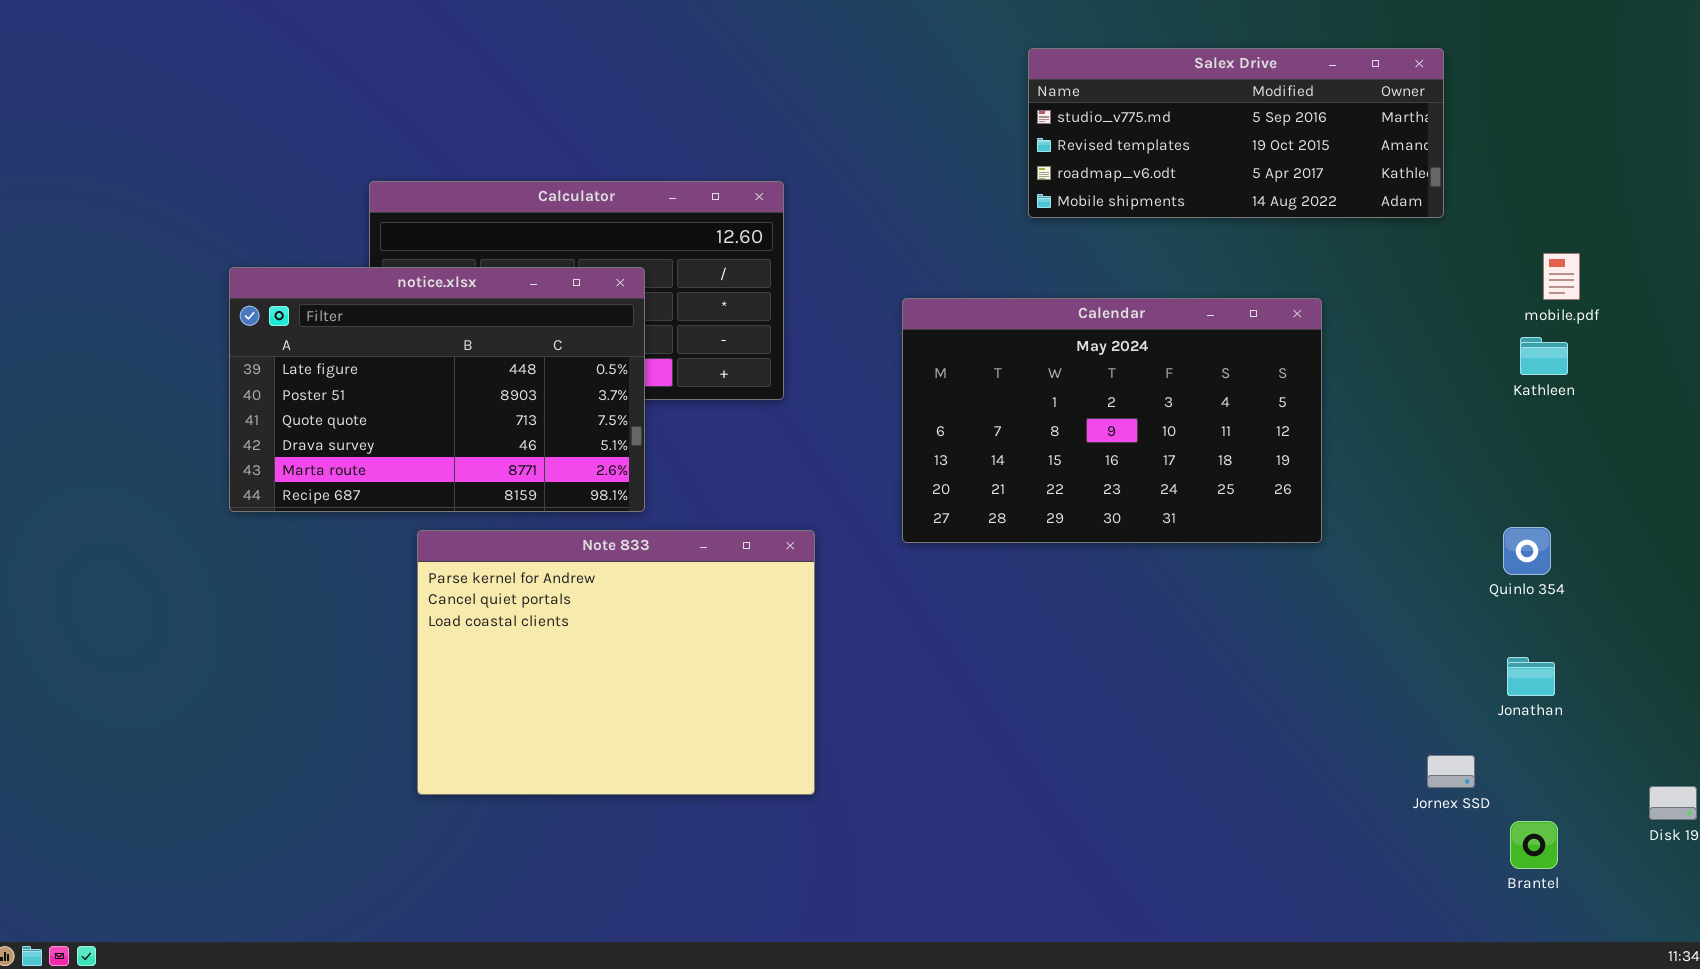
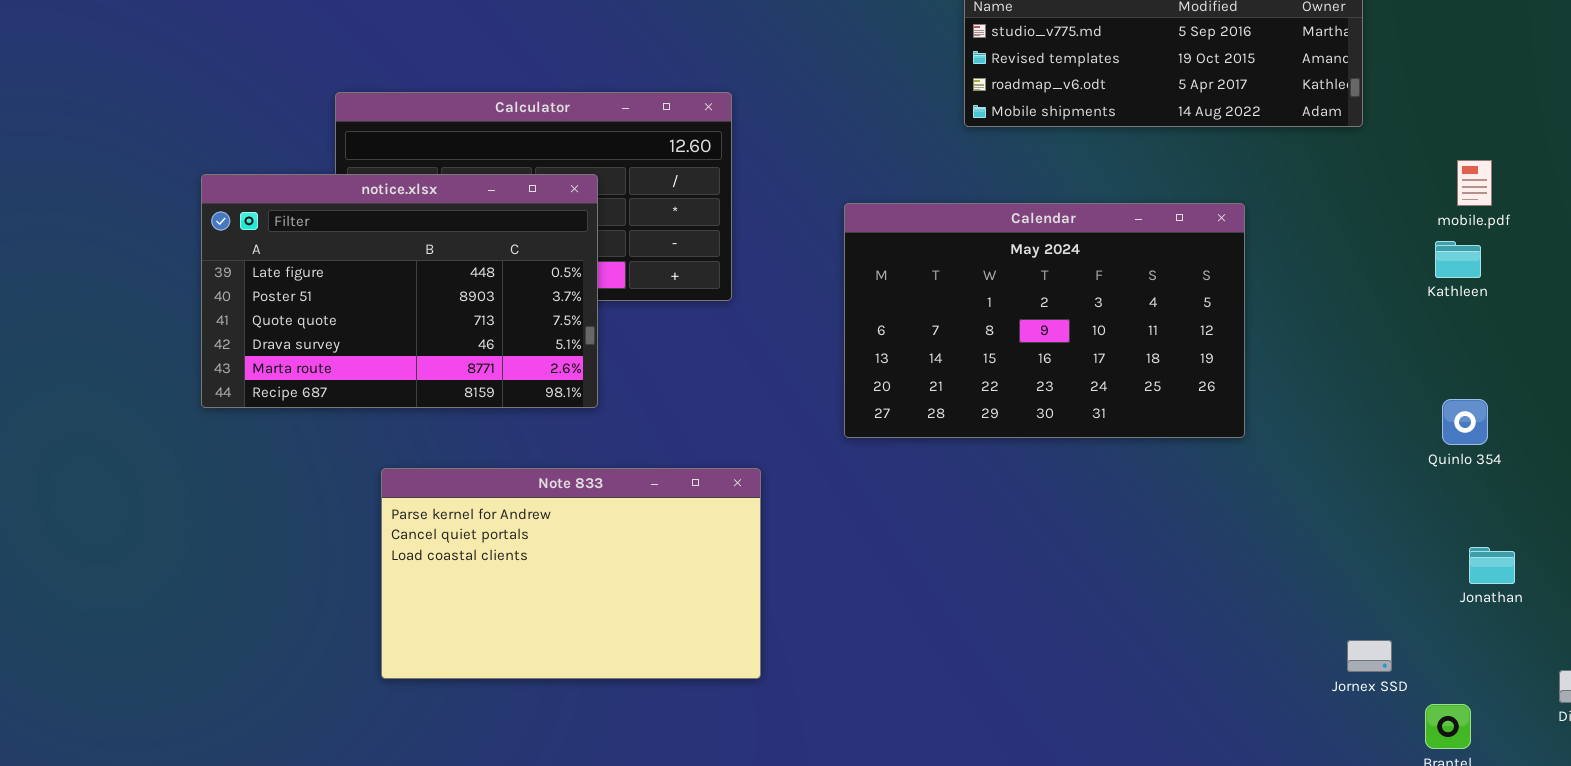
Quinlo 354: [1503,527,1551,575] -> [1442,399,1488,445], moved
Note 833: [417,530,815,795] -> [381,468,761,679], resized
Jonathan: [1507,657,1555,696] -> [1469,547,1515,584], moved

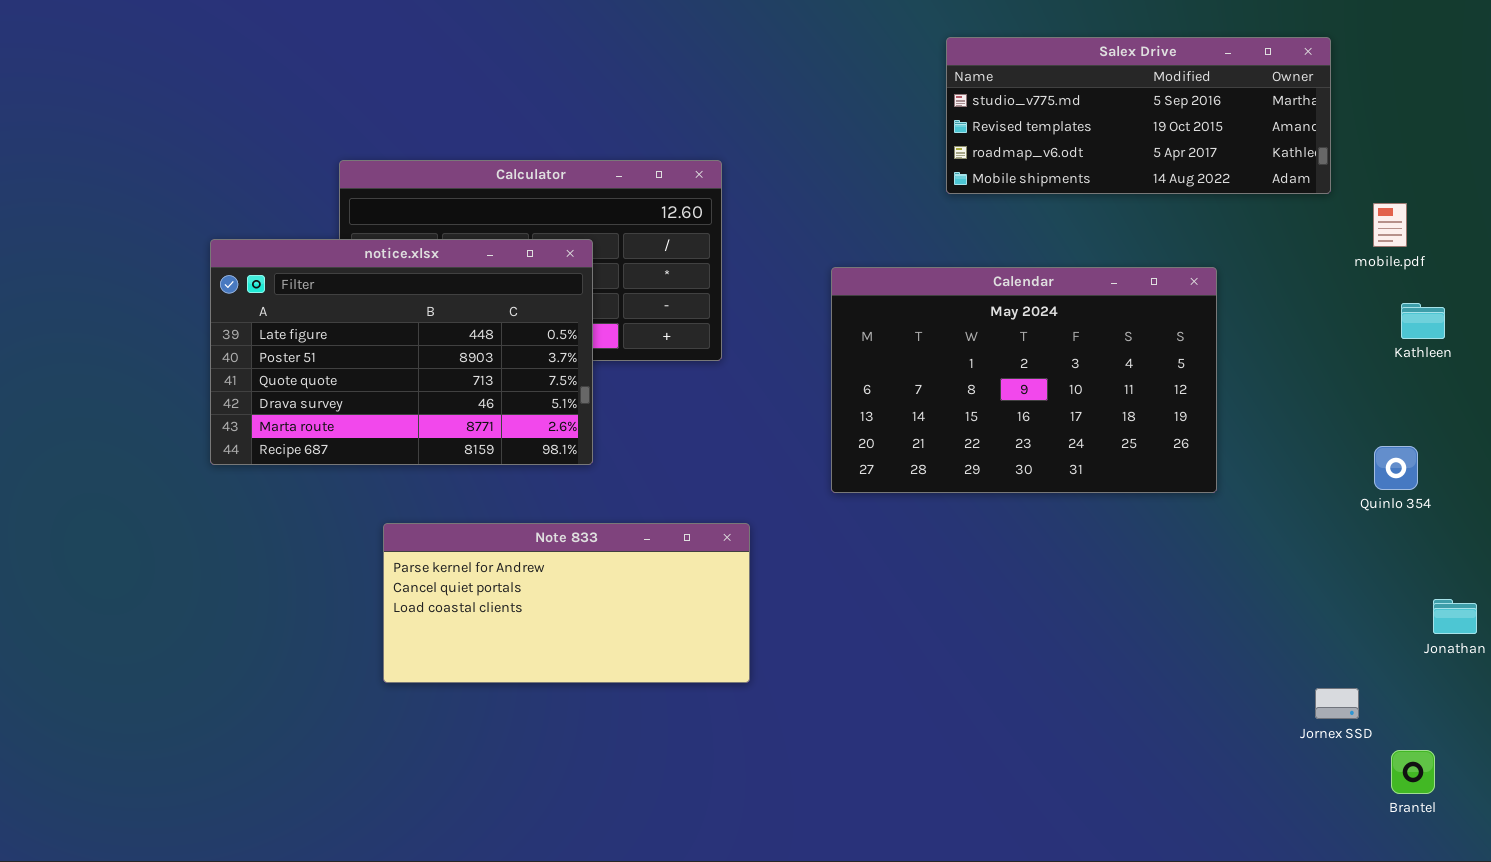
mobile.pdf: [1457,160,1492,206] -> [1373,203,1407,247], moved
Quinlo 354: [1442,399,1488,445] -> [1374,446,1418,490], moved
Note 833: [381,468,761,679] -> [383,523,750,683], resized

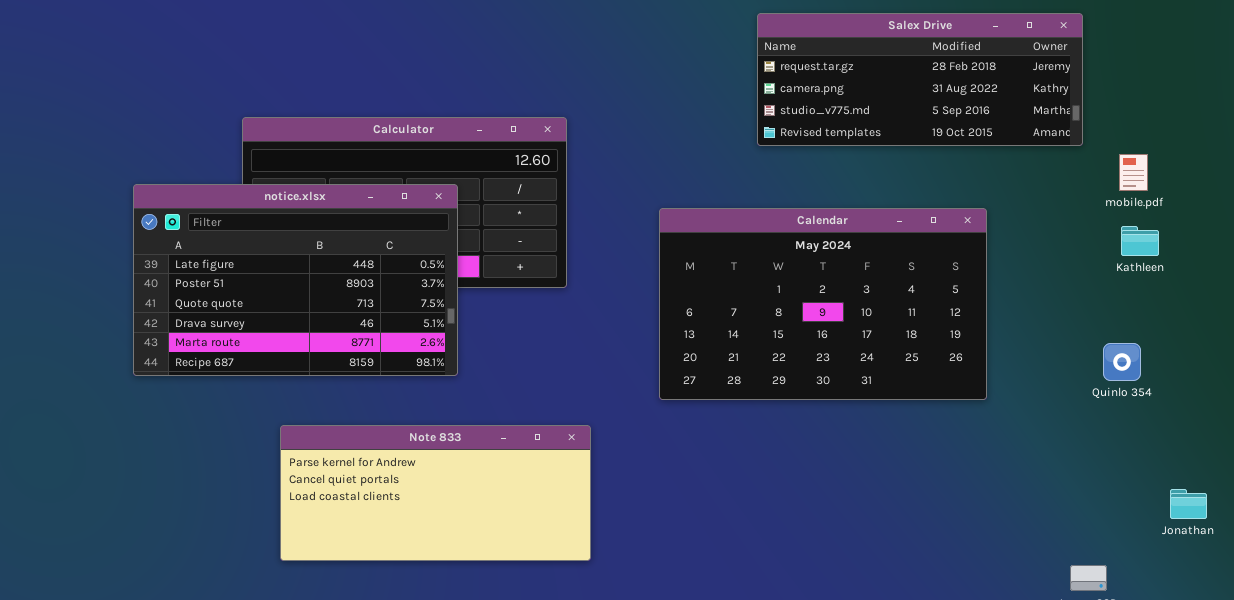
Salex Drive: [946,37,1331,194] -> [757,13,1083,146], scrolled up 2 rows
Kathleen: [1401,303,1445,339] -> [1121,226,1159,256], moved
Quinlo 354: [1374,446,1418,490] -> [1103,343,1141,381], moved

